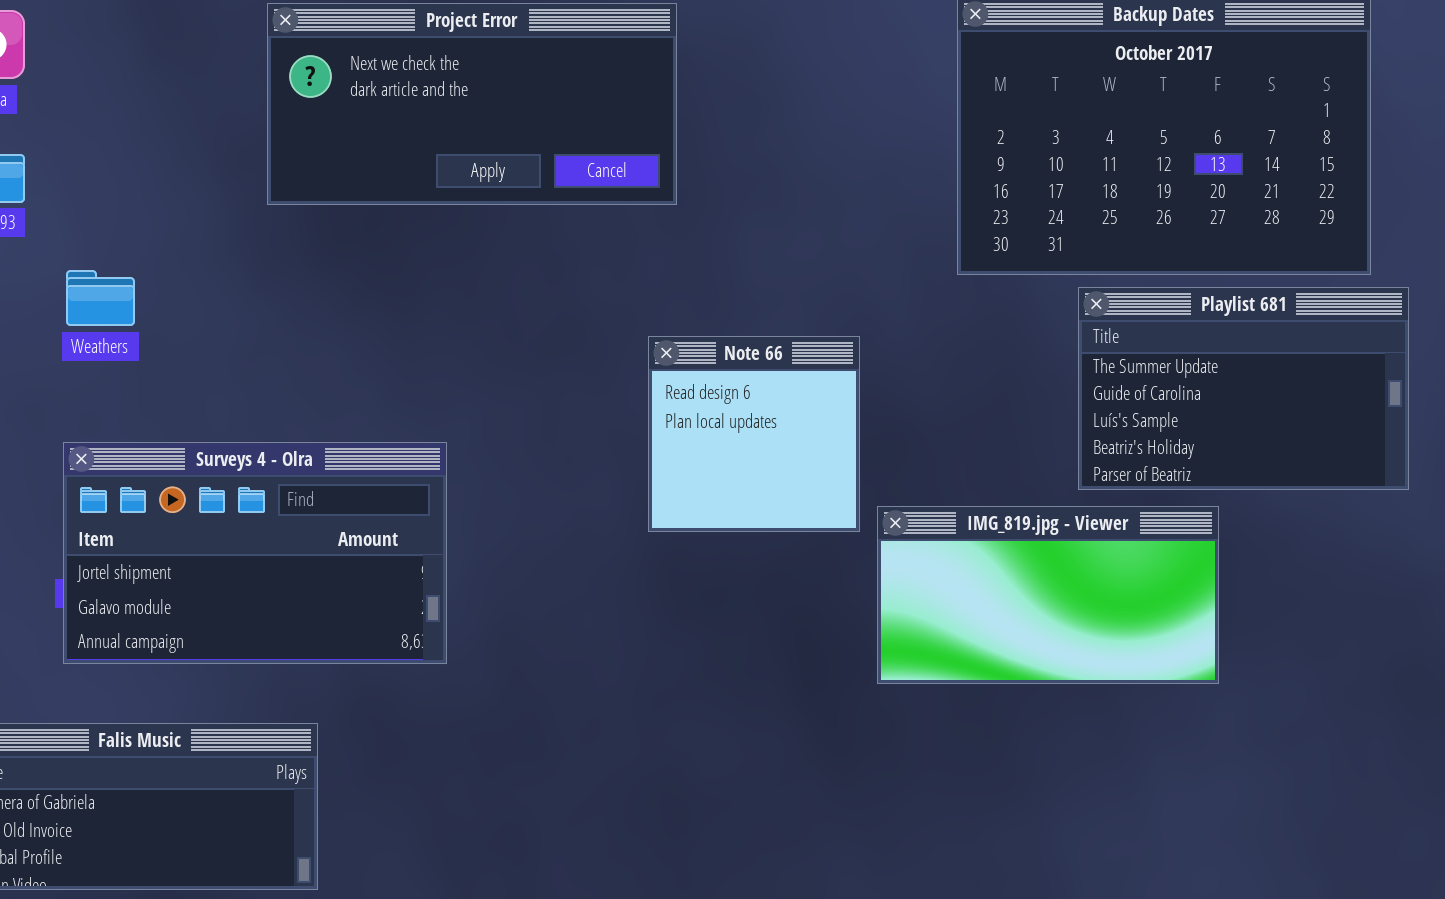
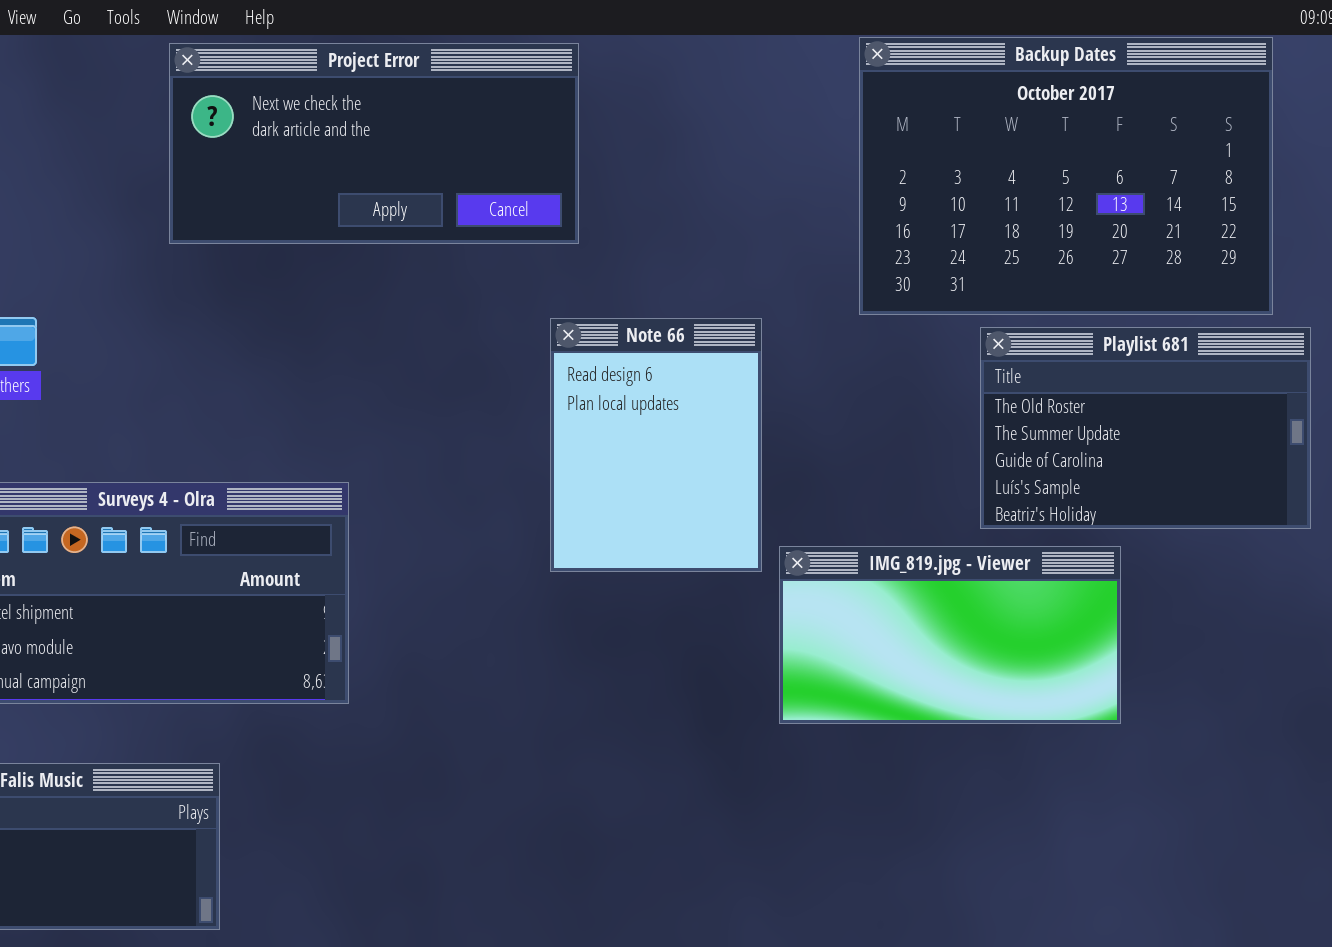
Playlist 681: [1078,287,1409,490] -> [980,327,1311,529], scrolled up 1 row
Note 66: [648,336,860,532] -> [550,318,762,572], resized

